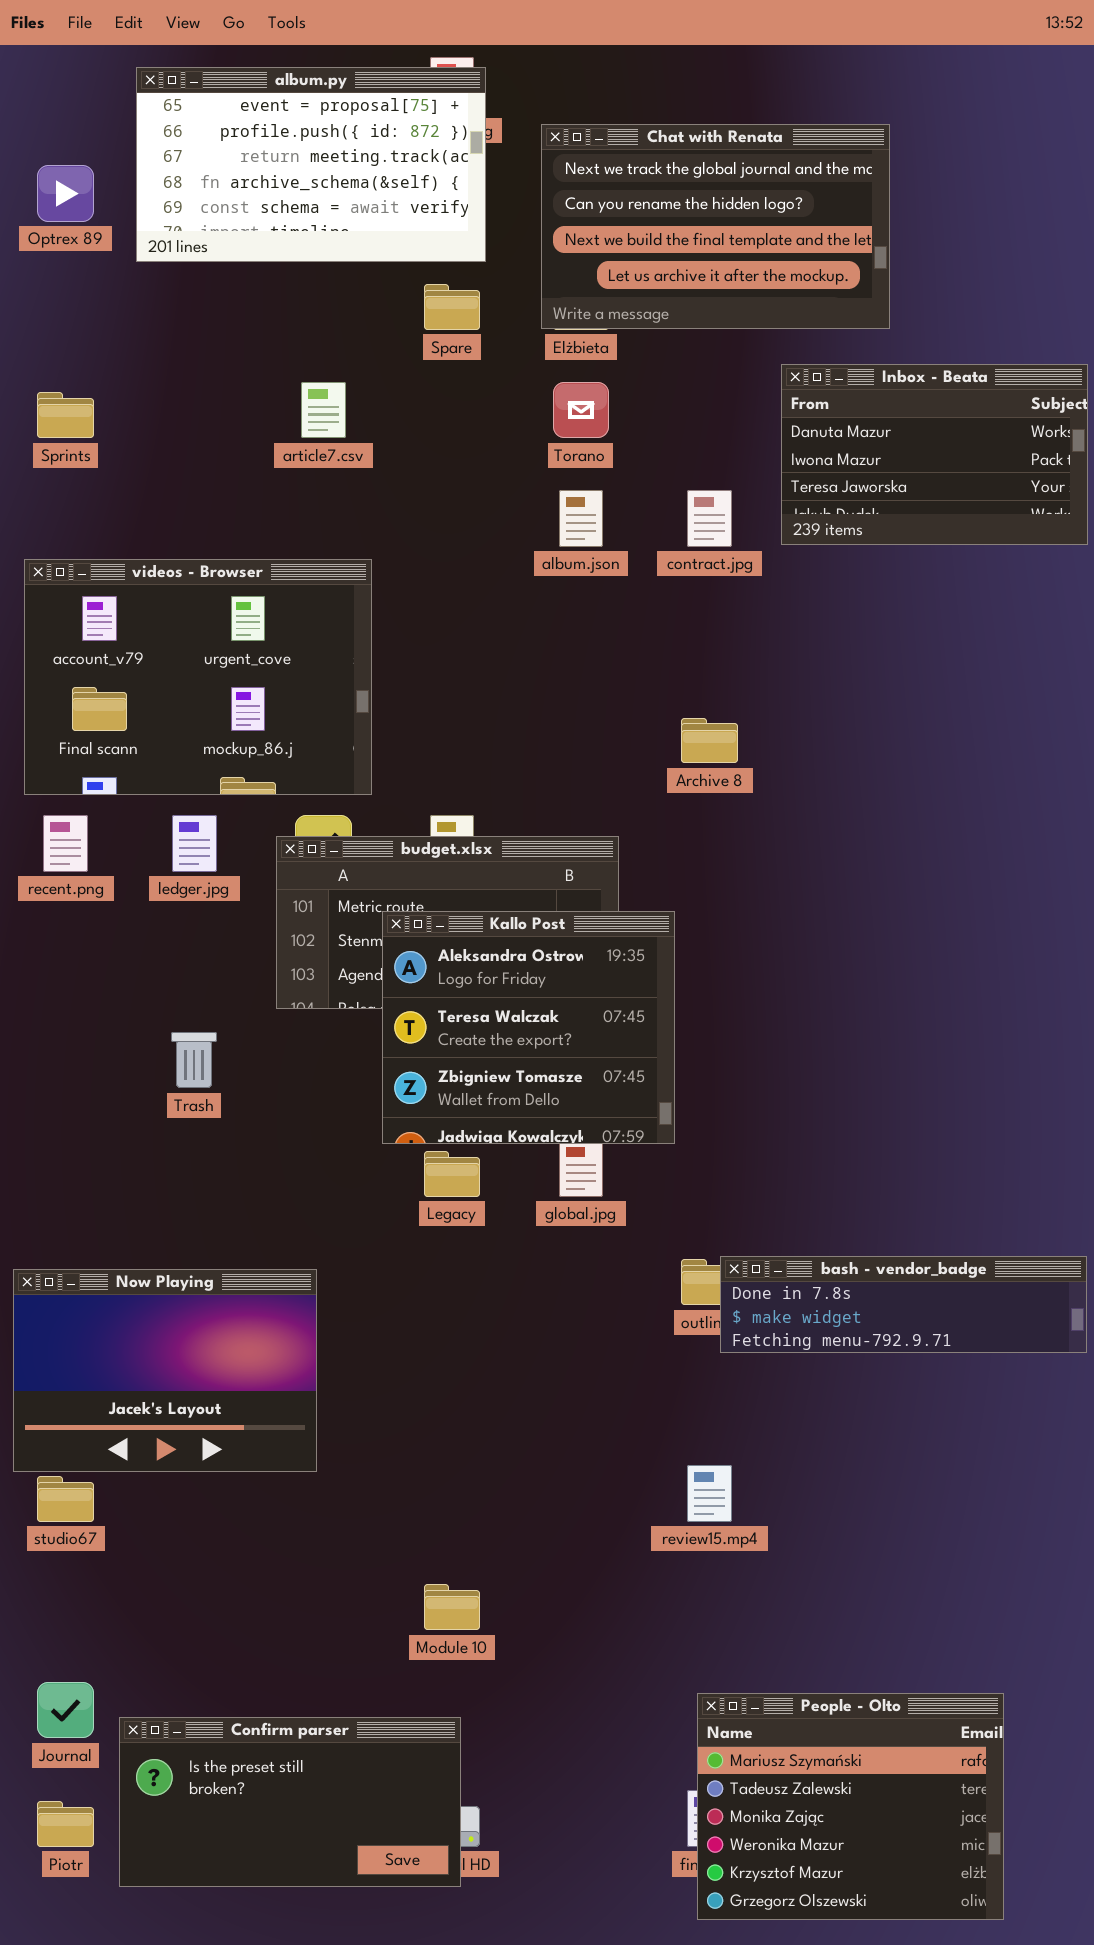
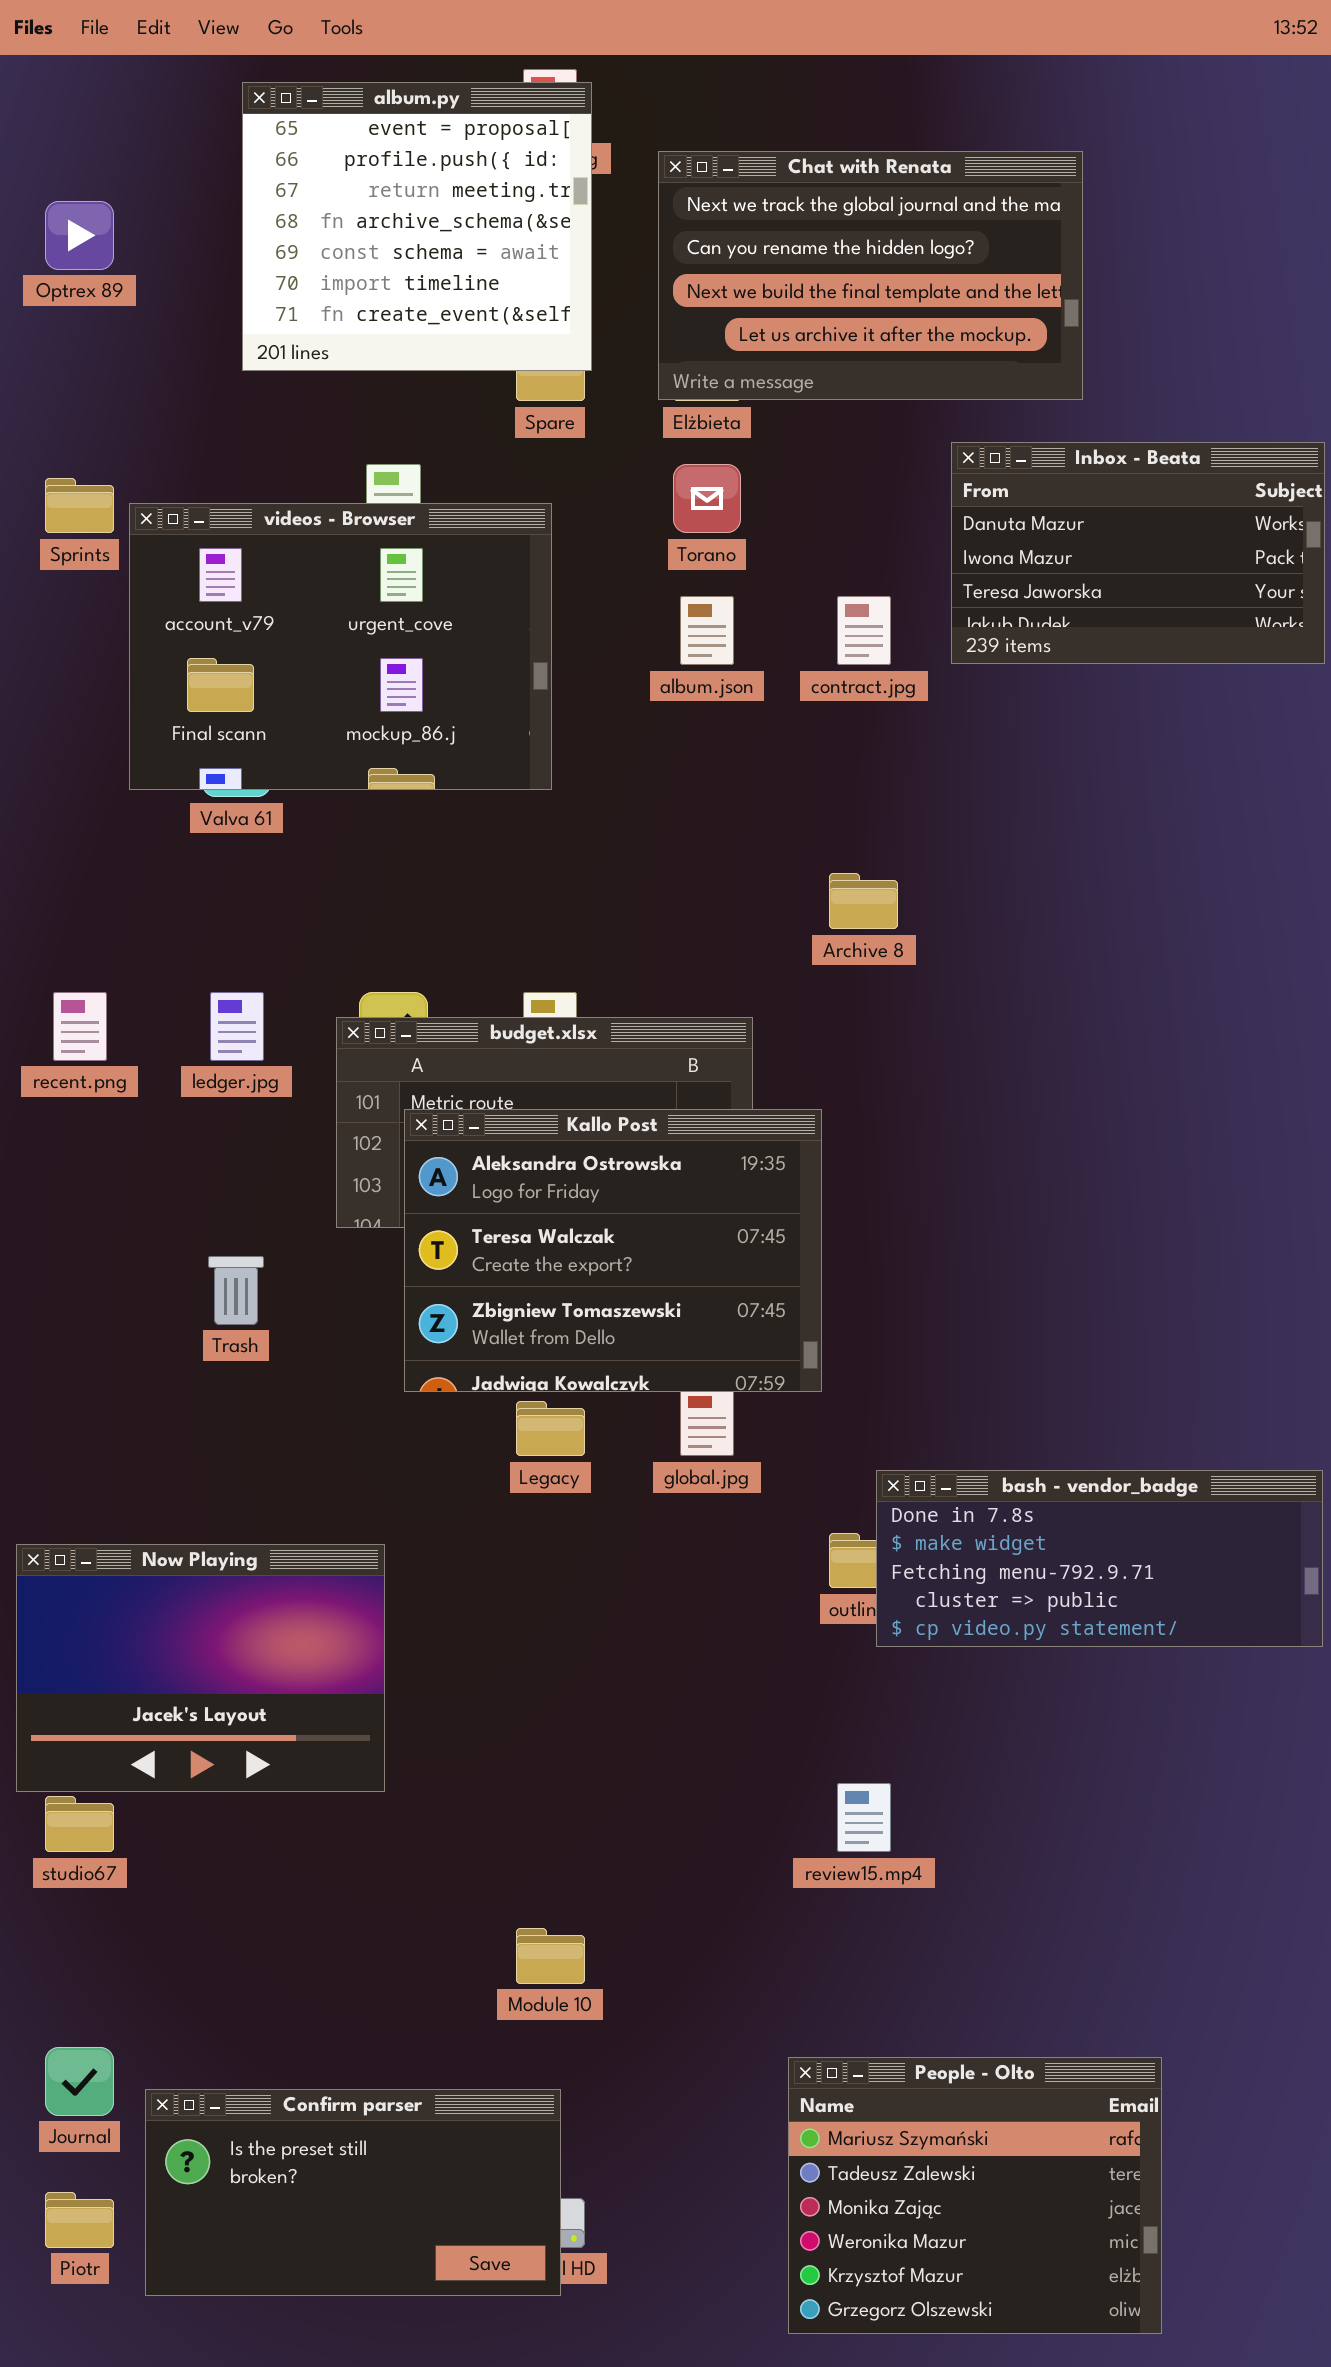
album.py: [136,67,486,262] -> [242,82,592,371], resized
videos - Browser: [24,559,372,795] -> [129,503,552,790], moved
Kallo Post: [382,911,675,1144] -> [404,1109,822,1392], resized
bash - vendor_badge: [720,1256,1087,1353] -> [876,1470,1323,1647], resized
People - Olto: [697,1693,1004,1920] -> [788,2057,1162,2334], moved

